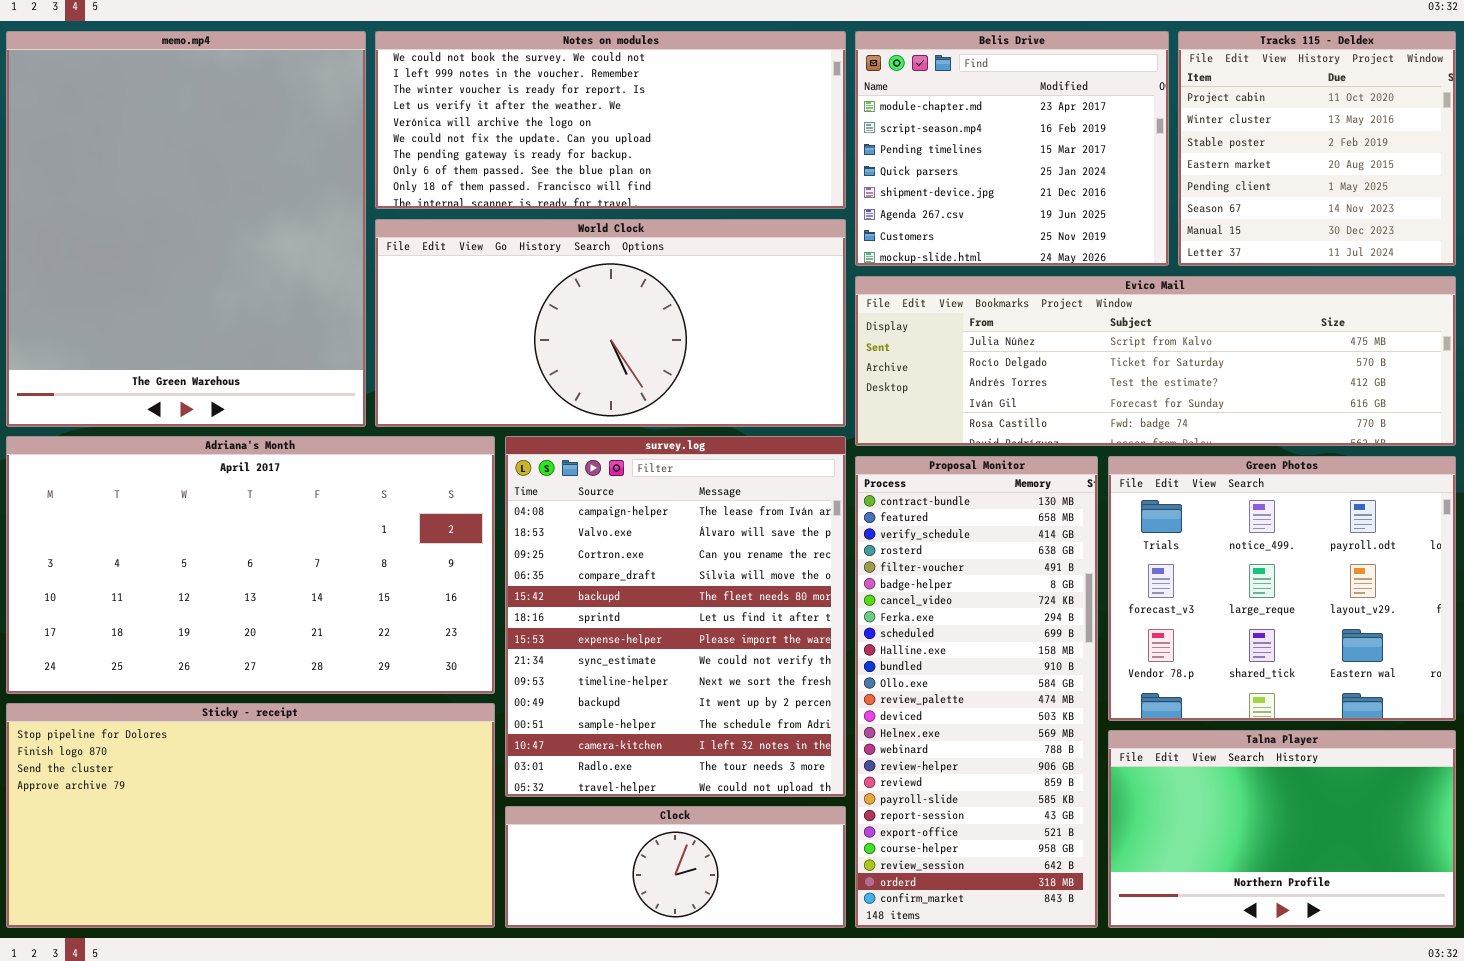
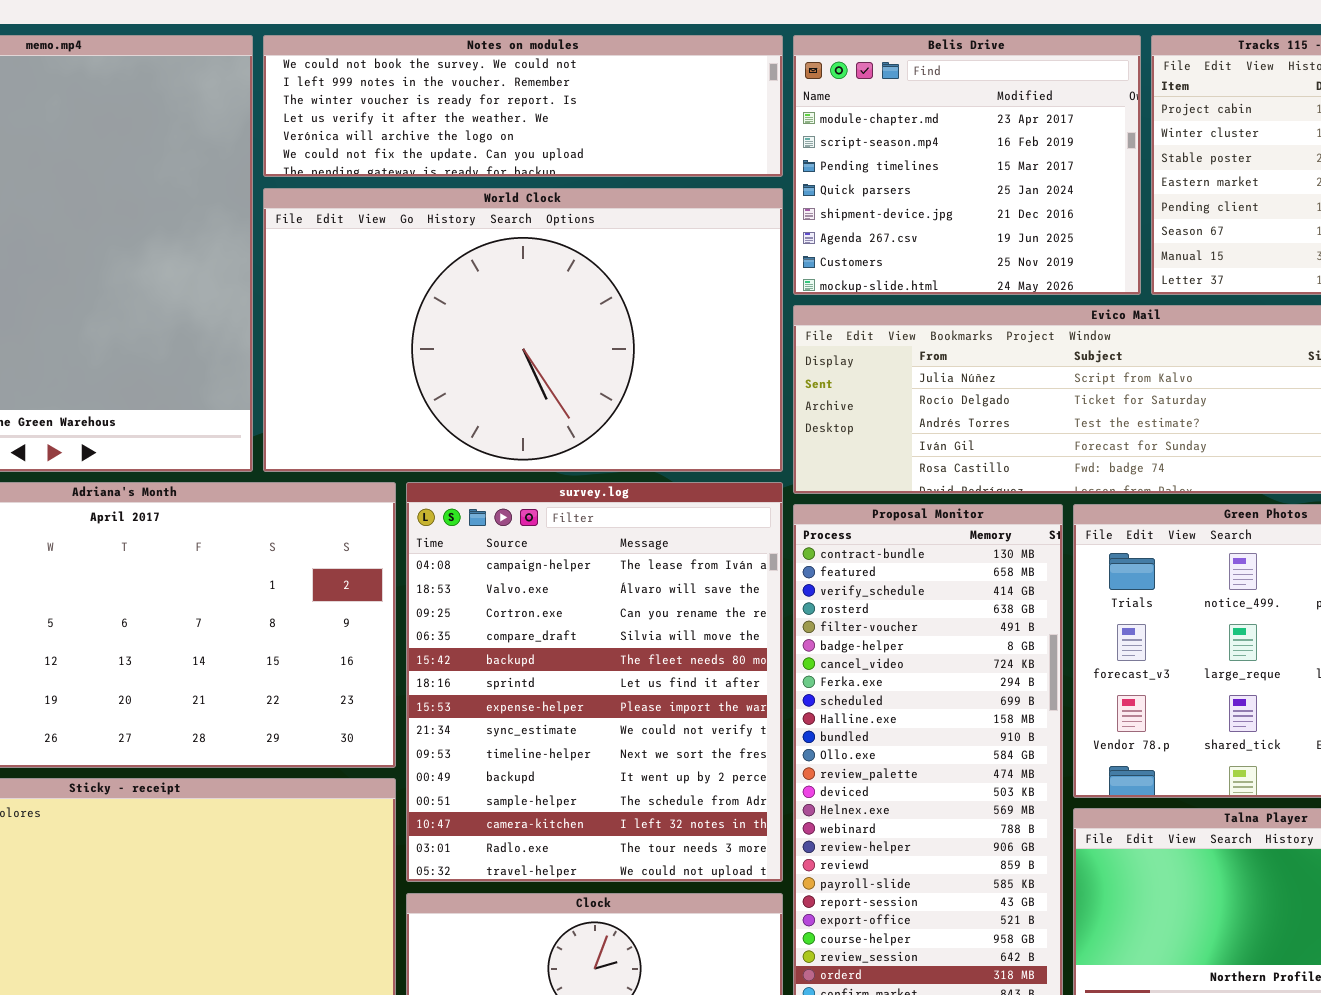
Notes on modules: [375,31,846,209] -> [263,35,783,177], resized
World Clock: [375,219,846,427] -> [263,188,783,472], resized

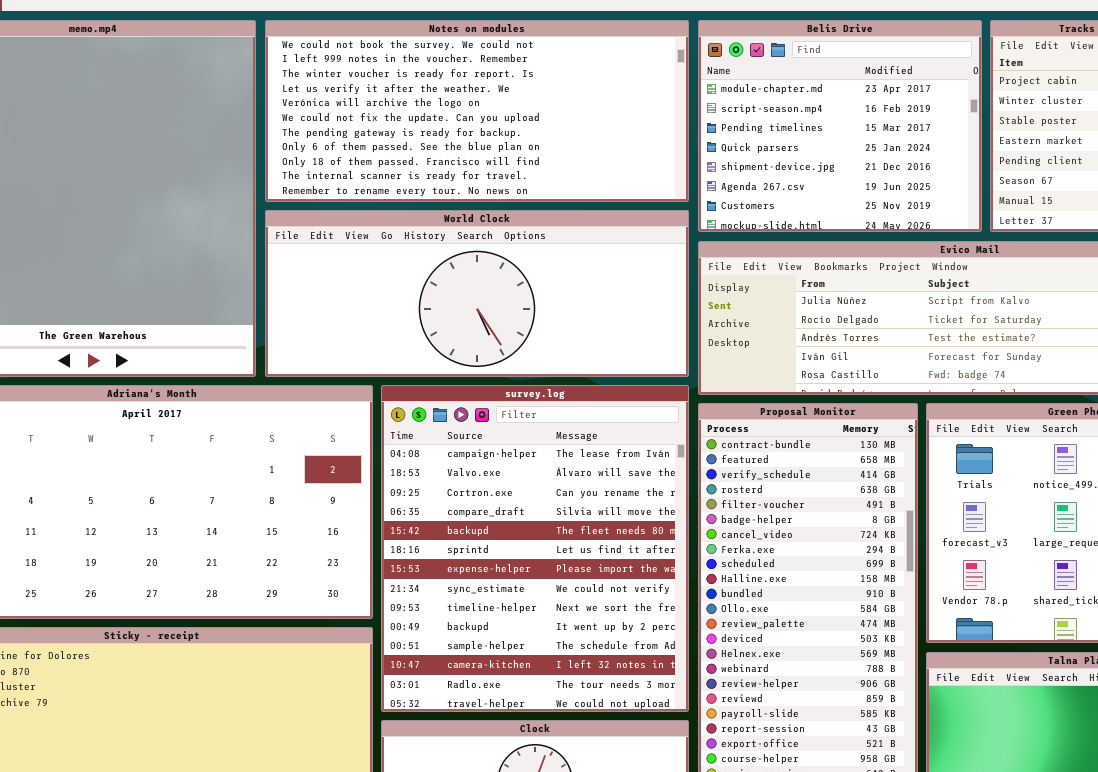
Notes on modules: [263,35,783,177] -> [265,20,689,202], resized
World Clock: [263,188,783,472] -> [265,210,689,377], resized

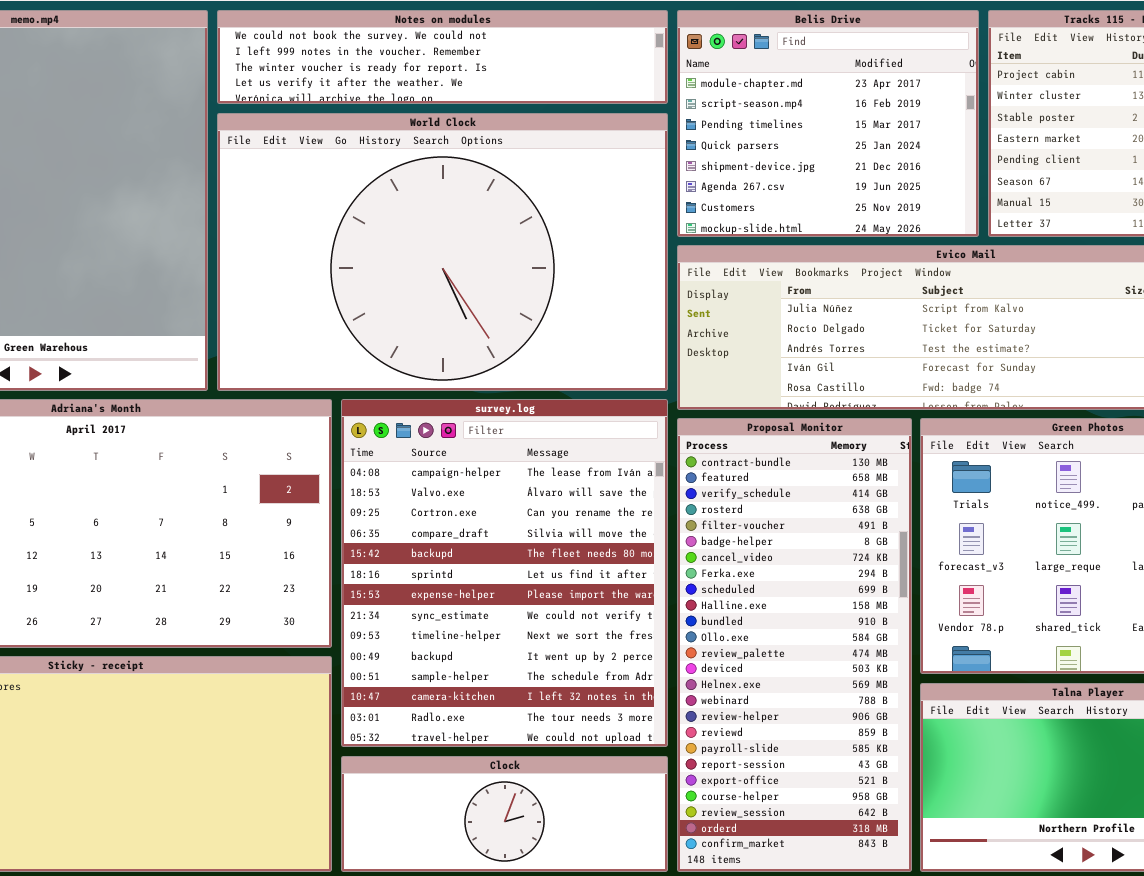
Notes on modules: [265,20,689,202] -> [217,10,668,104], resized
World Clock: [265,210,689,377] -> [217,113,668,391], resized

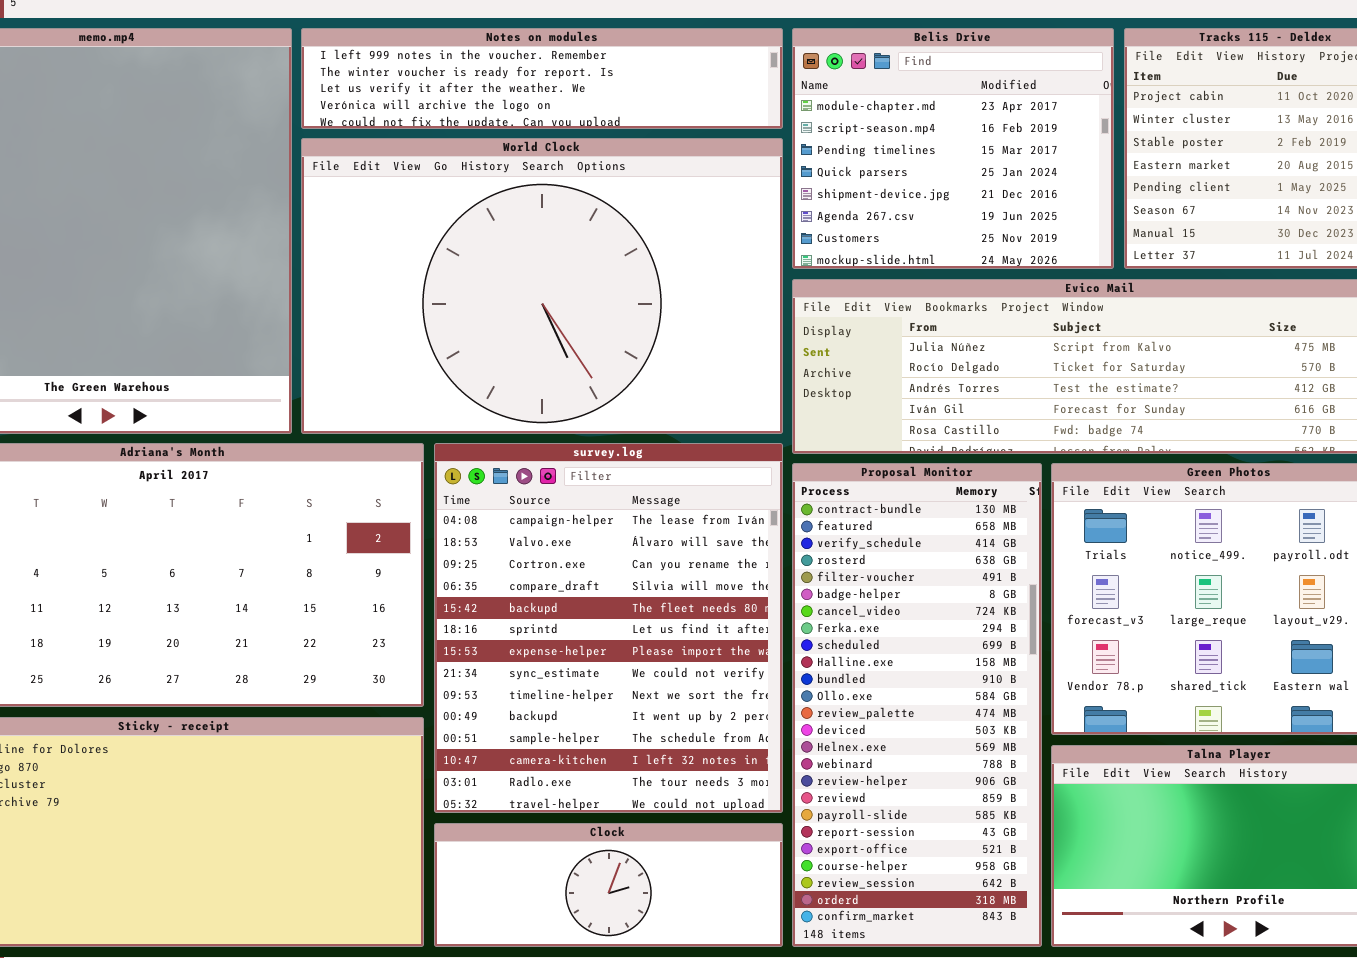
Notes on modules: [217,10,668,104] -> [301,28,783,129], scrolled down 1 row

